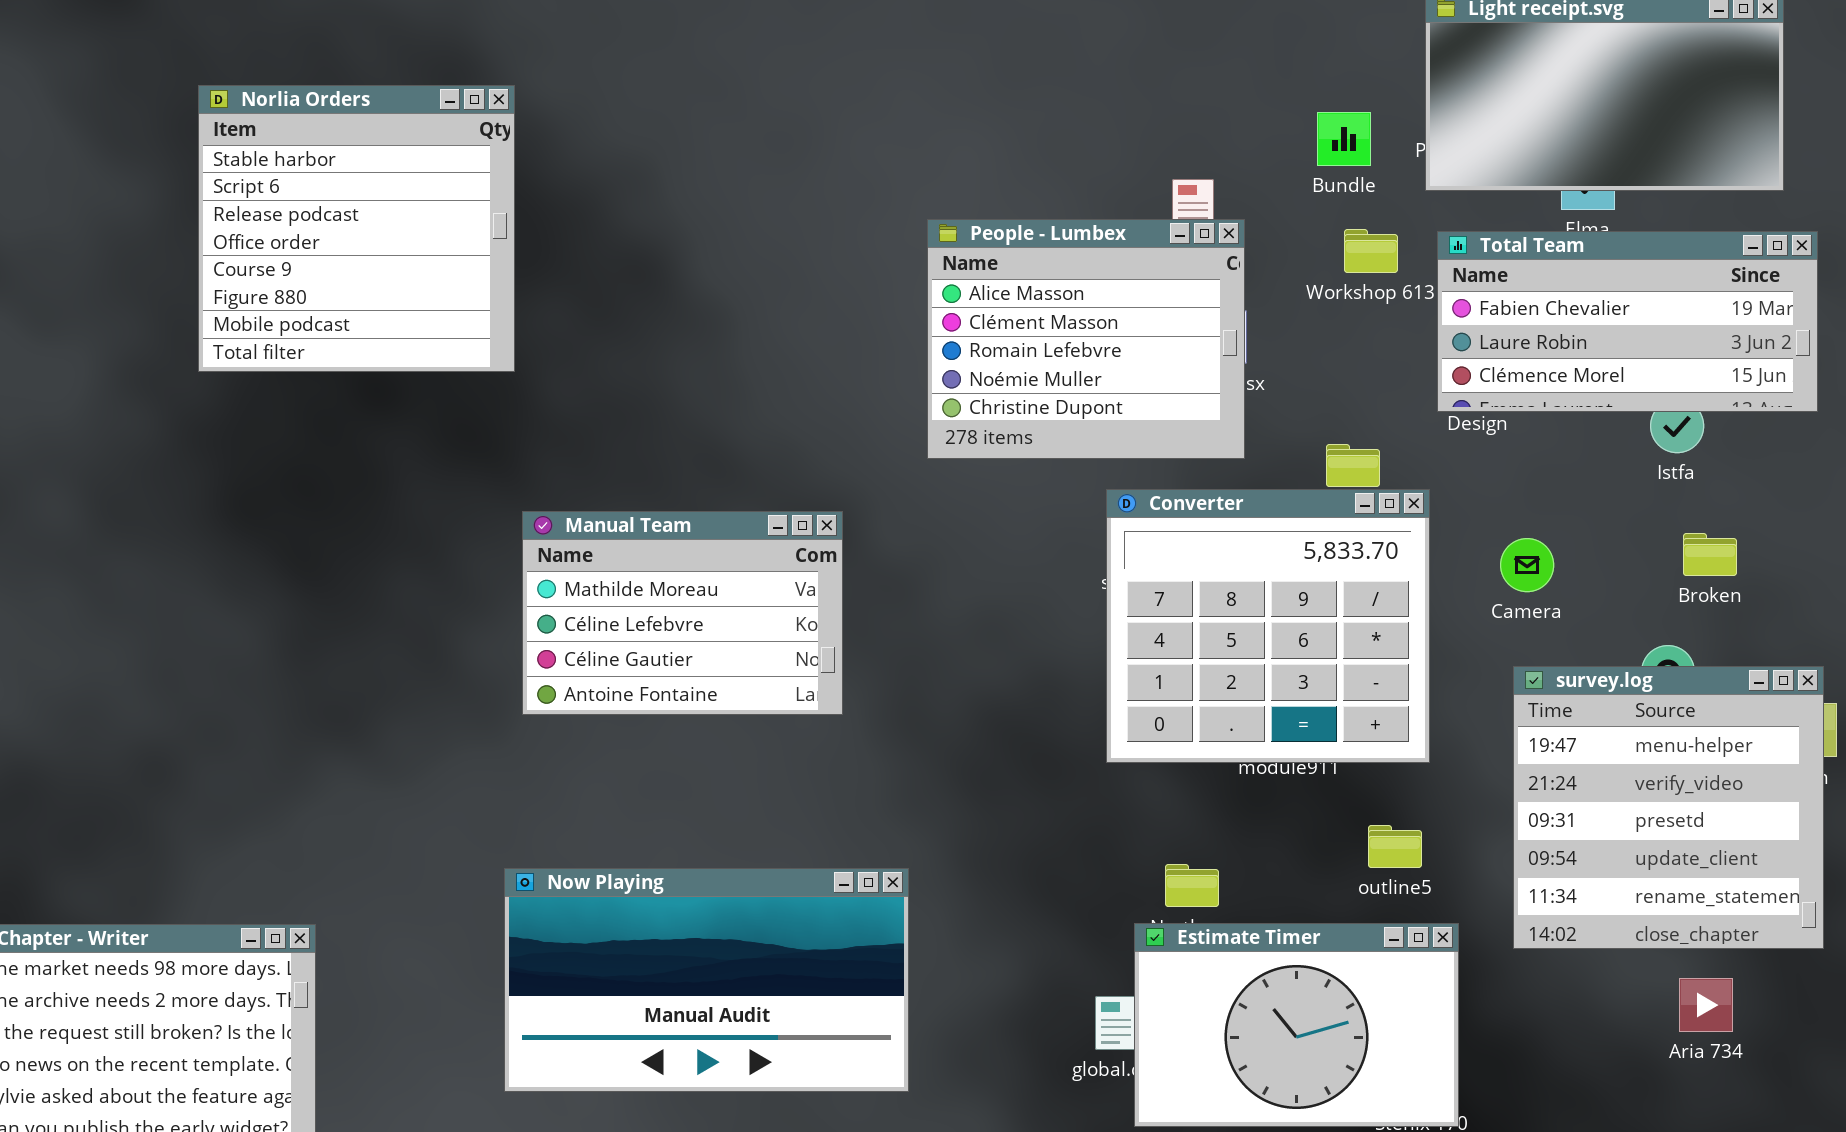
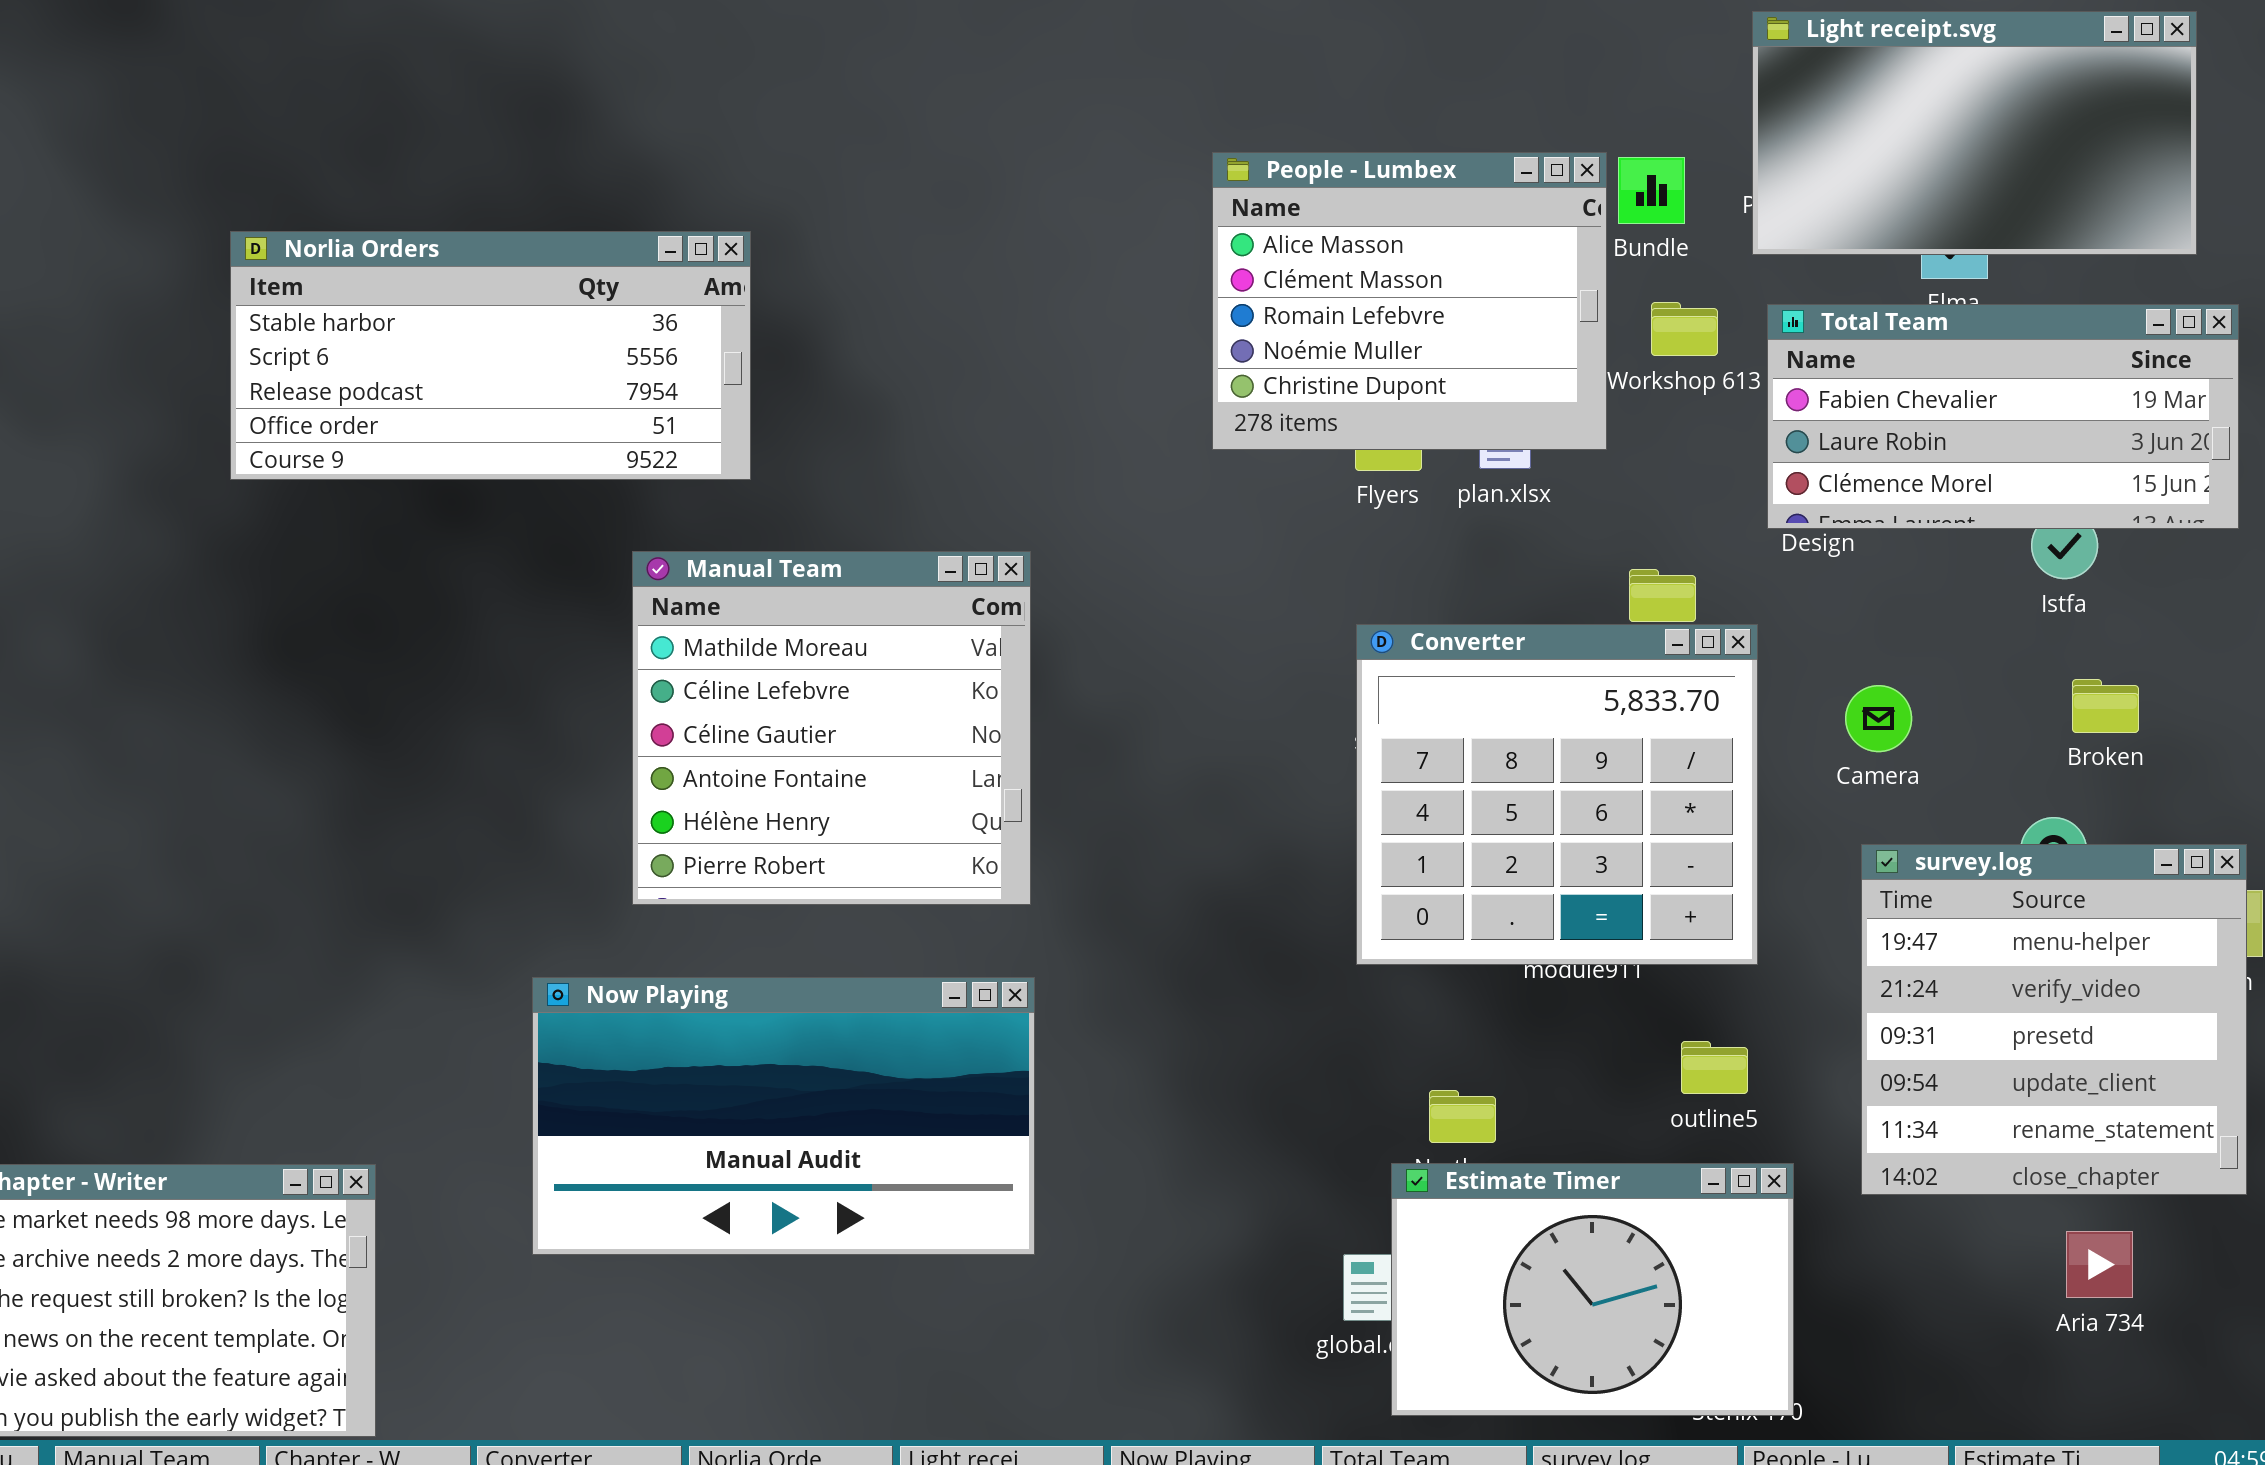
Norlia Orders: [198,85,515,372] -> [230,231,751,480], resized
People - Lumbex: [927,219,1245,459] -> [1212,152,1607,450], moved
Manual Team: [522,511,843,715] -> [632,551,1031,905], resized
Now Playing: [504,868,909,1092] -> [532,977,1035,1255], moved

